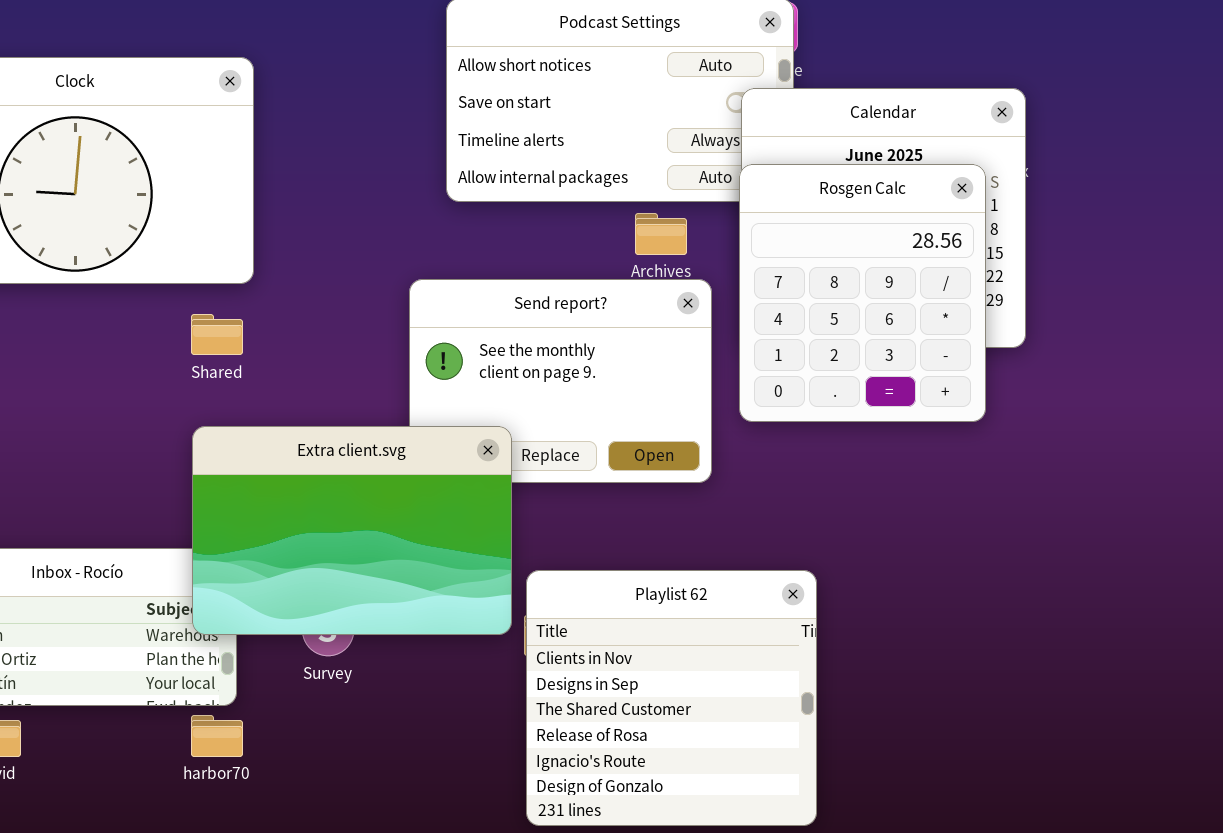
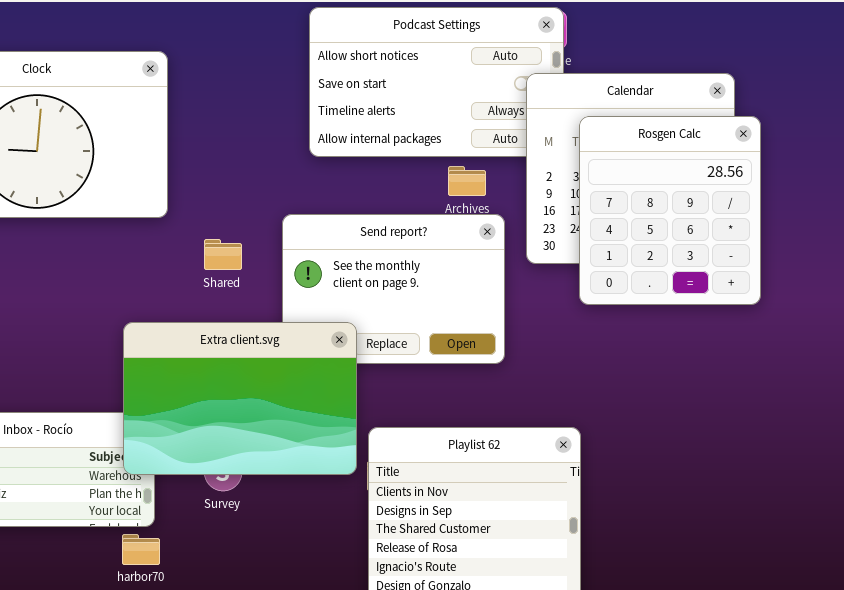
Rosgen Calc: [739,164,986,422] -> [579,116,761,305], moved
Shared: [191,314,243,355] -> [204,239,242,270], moved

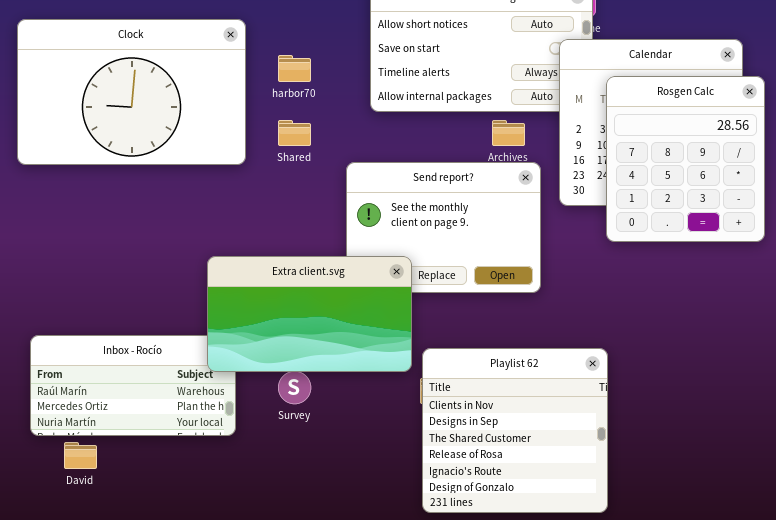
Shared: [204,239,242,270] -> [278,120,311,146], moved
Extra client.svg: [123,322,357,475] -> [207,256,412,372], resized
harbor70: [122,534,160,565] -> [278,55,311,82], moved

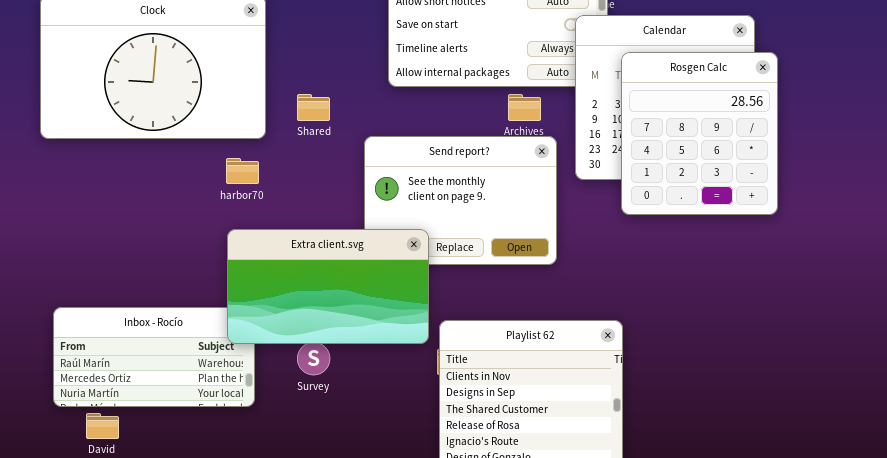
harbor70: [278,55,311,82] -> [226,158,259,184], moved

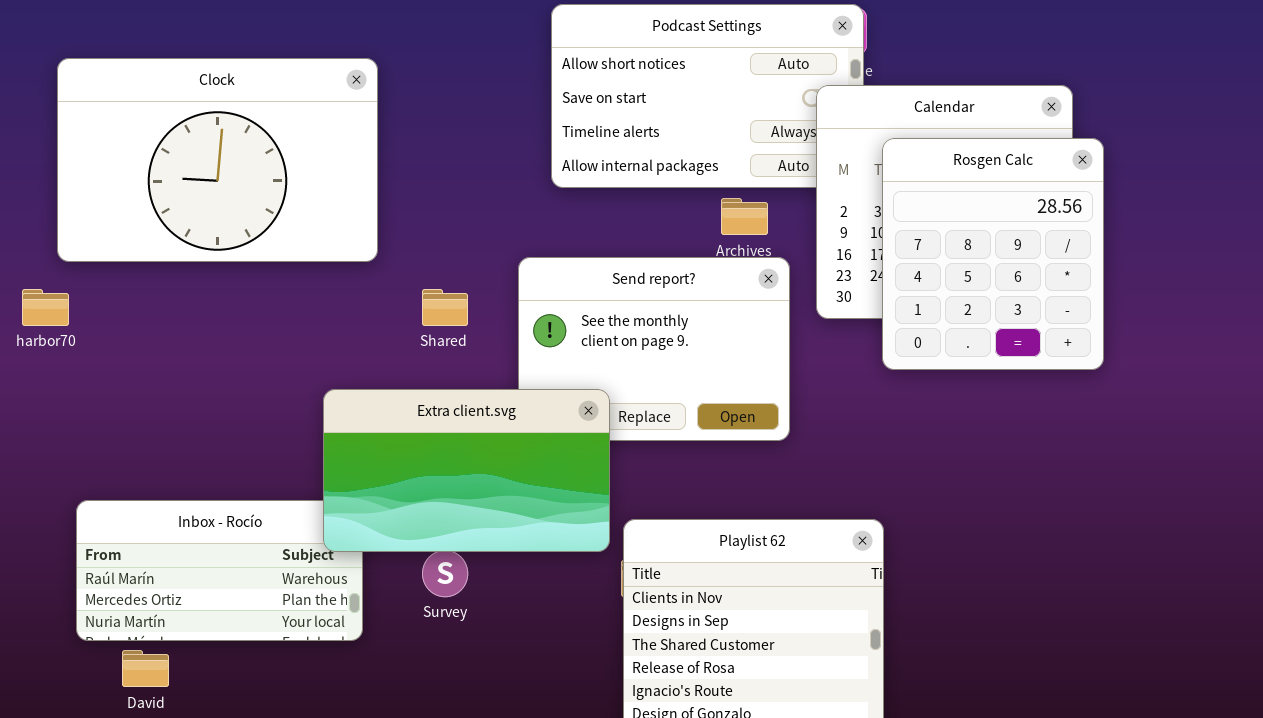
Shared: [297,94,330,121] -> [422,289,468,326], moved
harbor70: [226,158,259,184] -> [22,289,69,326], moved

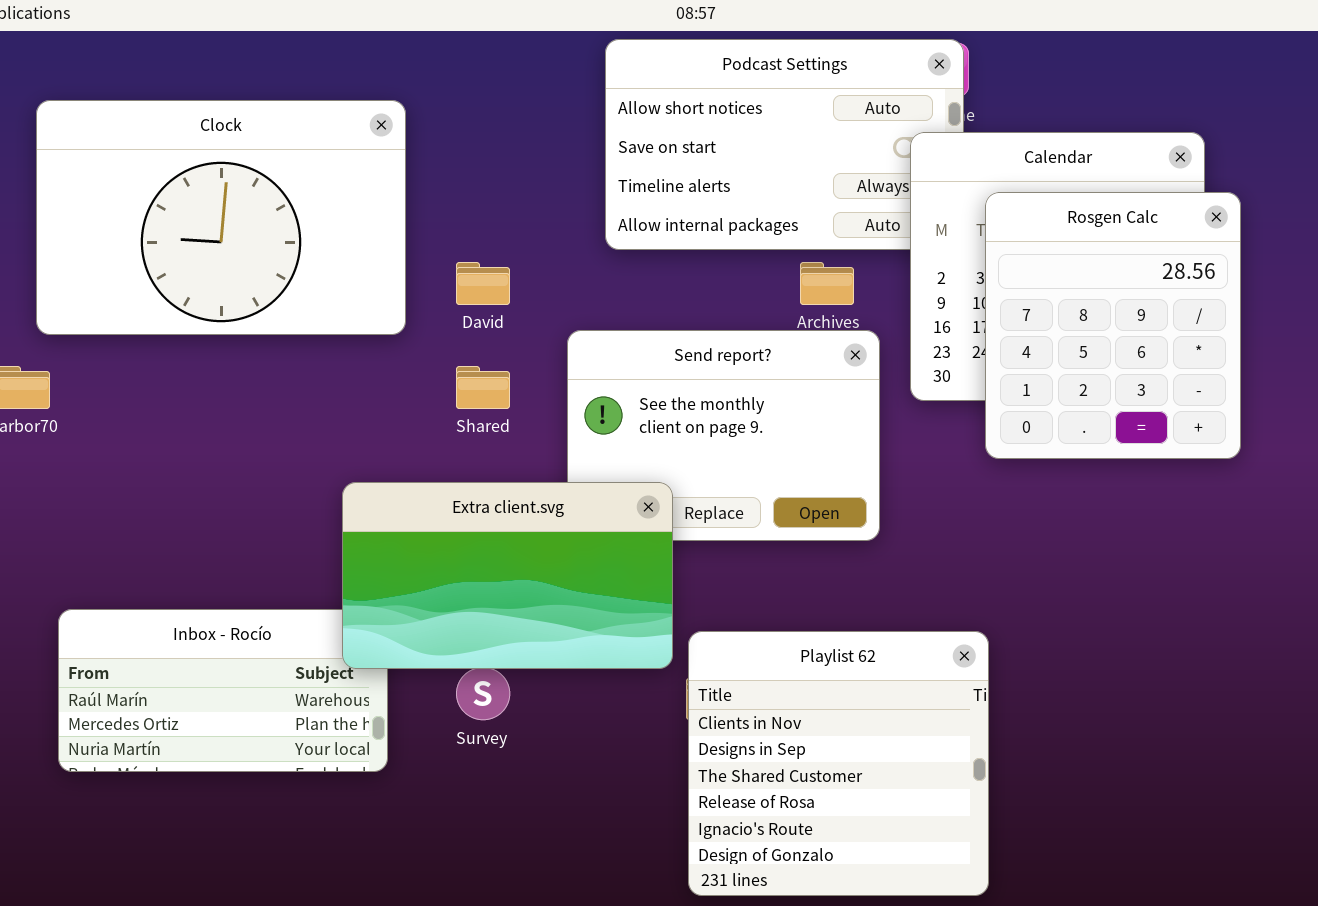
David: [122,650,169,687] -> [456,262,510,305], moved

